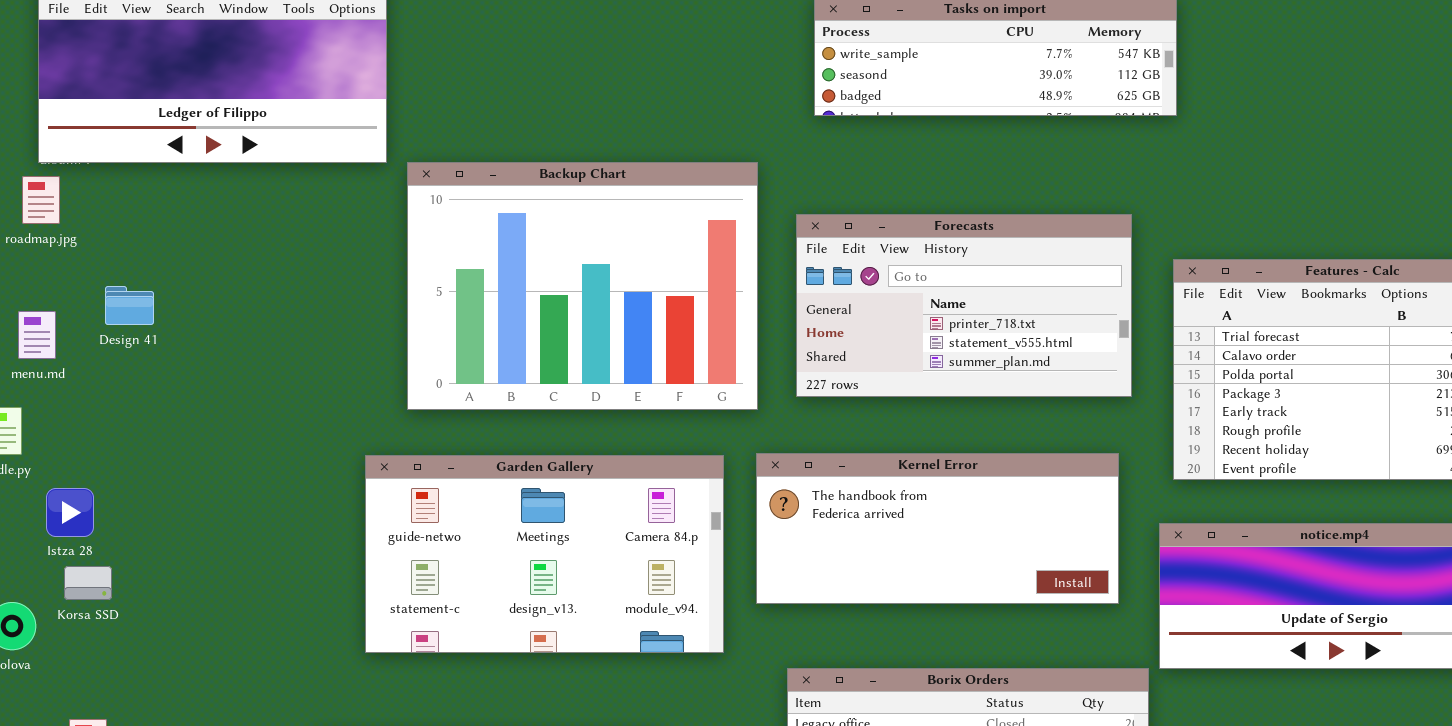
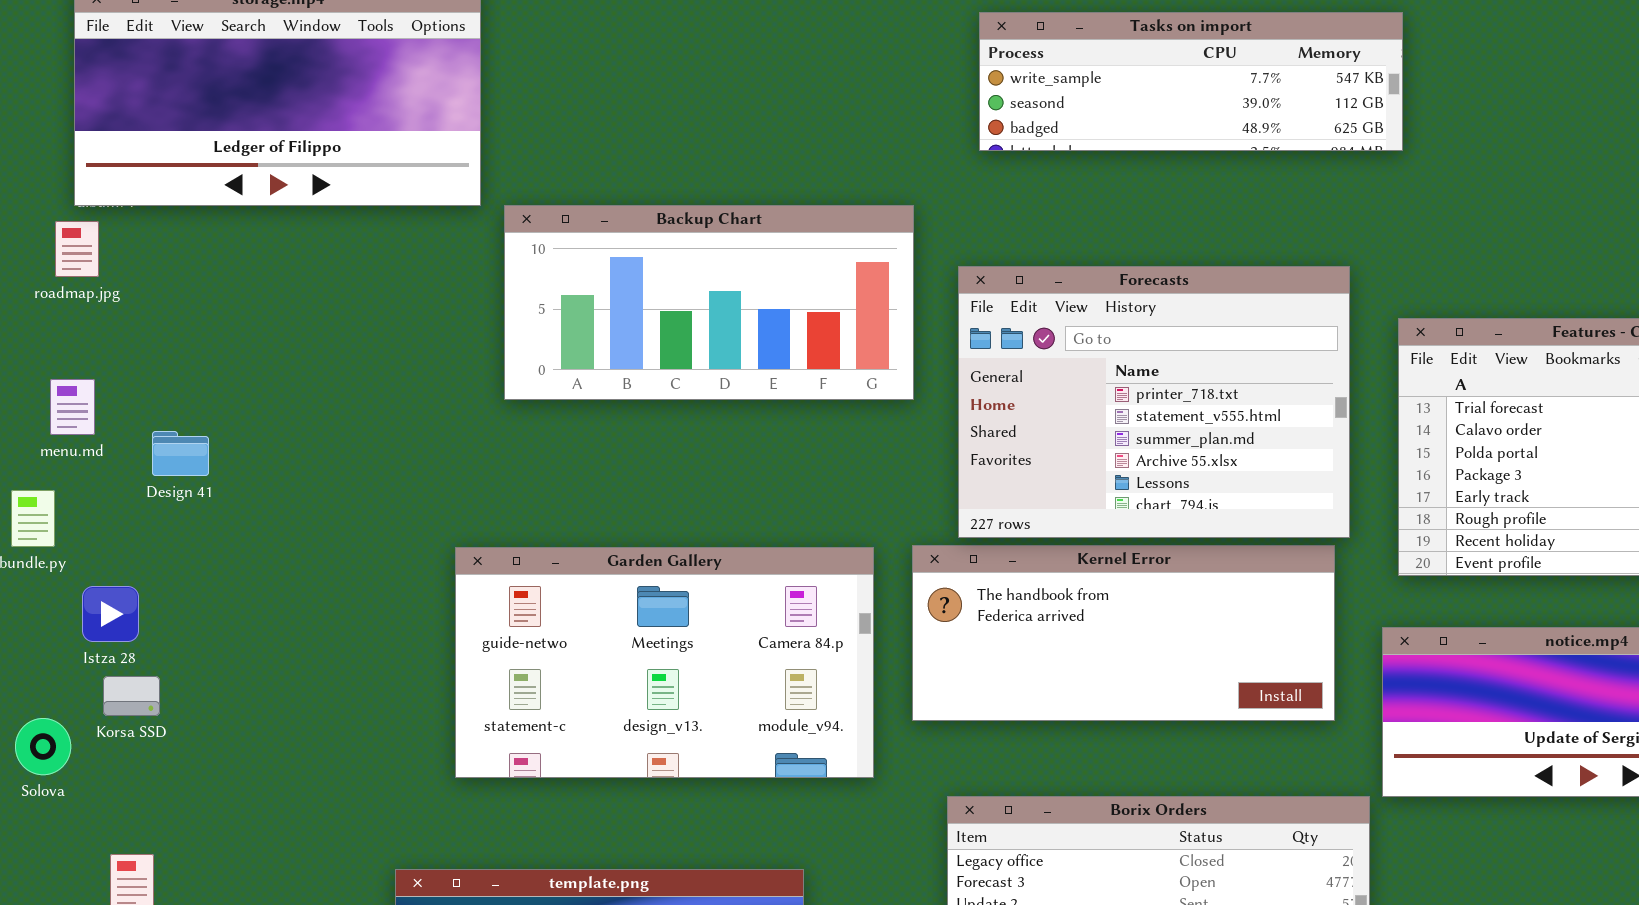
Backup Chart: [407,162,758,410] -> [504,205,914,400], resized
Forecasts: [796,214,1132,397] -> [958,266,1350,538], resized
Design 41: [105,286,154,325] -> [152,431,209,476], moved

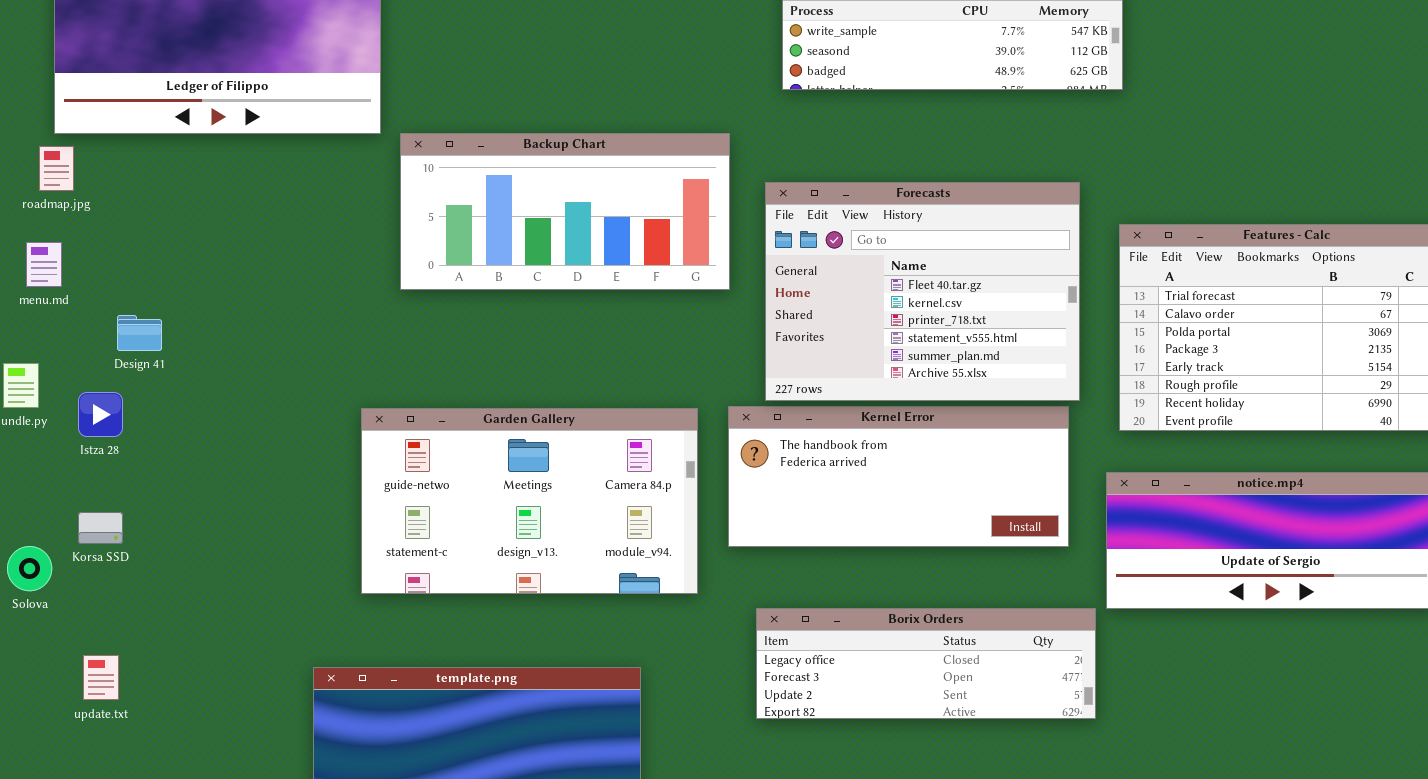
Forecasts: [958,266,1350,538] -> [765,182,1080,401], scrolled up 2 rows
menu.md: [50,379,95,435] -> [26,242,62,287], moved
Istza 28: [82,586,139,642] -> [78,392,123,437], moved

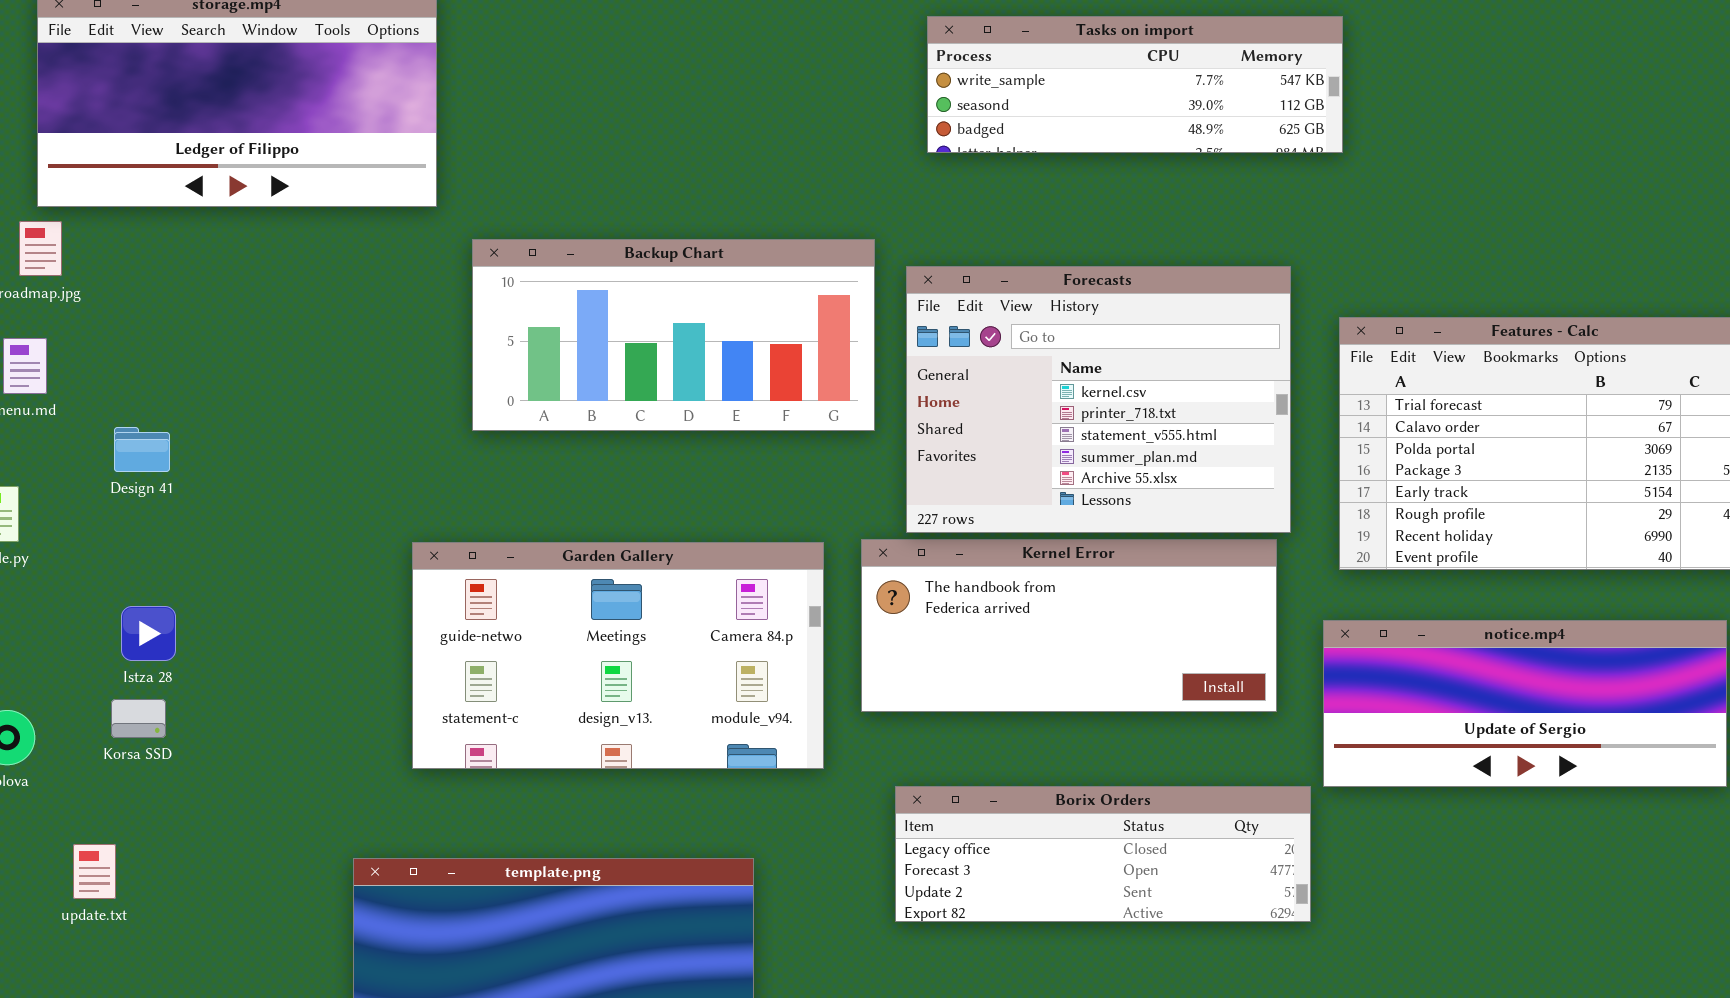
Backup Chart: [400,133,730,290] -> [472,239,875,431], moved
Forecasts: [765,182,1080,401] -> [906,266,1291,533], scrolled down 1 row
Istza 28: [78,392,123,437] -> [121,606,176,661], moved
Korsa SSD: [78,512,123,544] -> [111,699,166,738], moved

